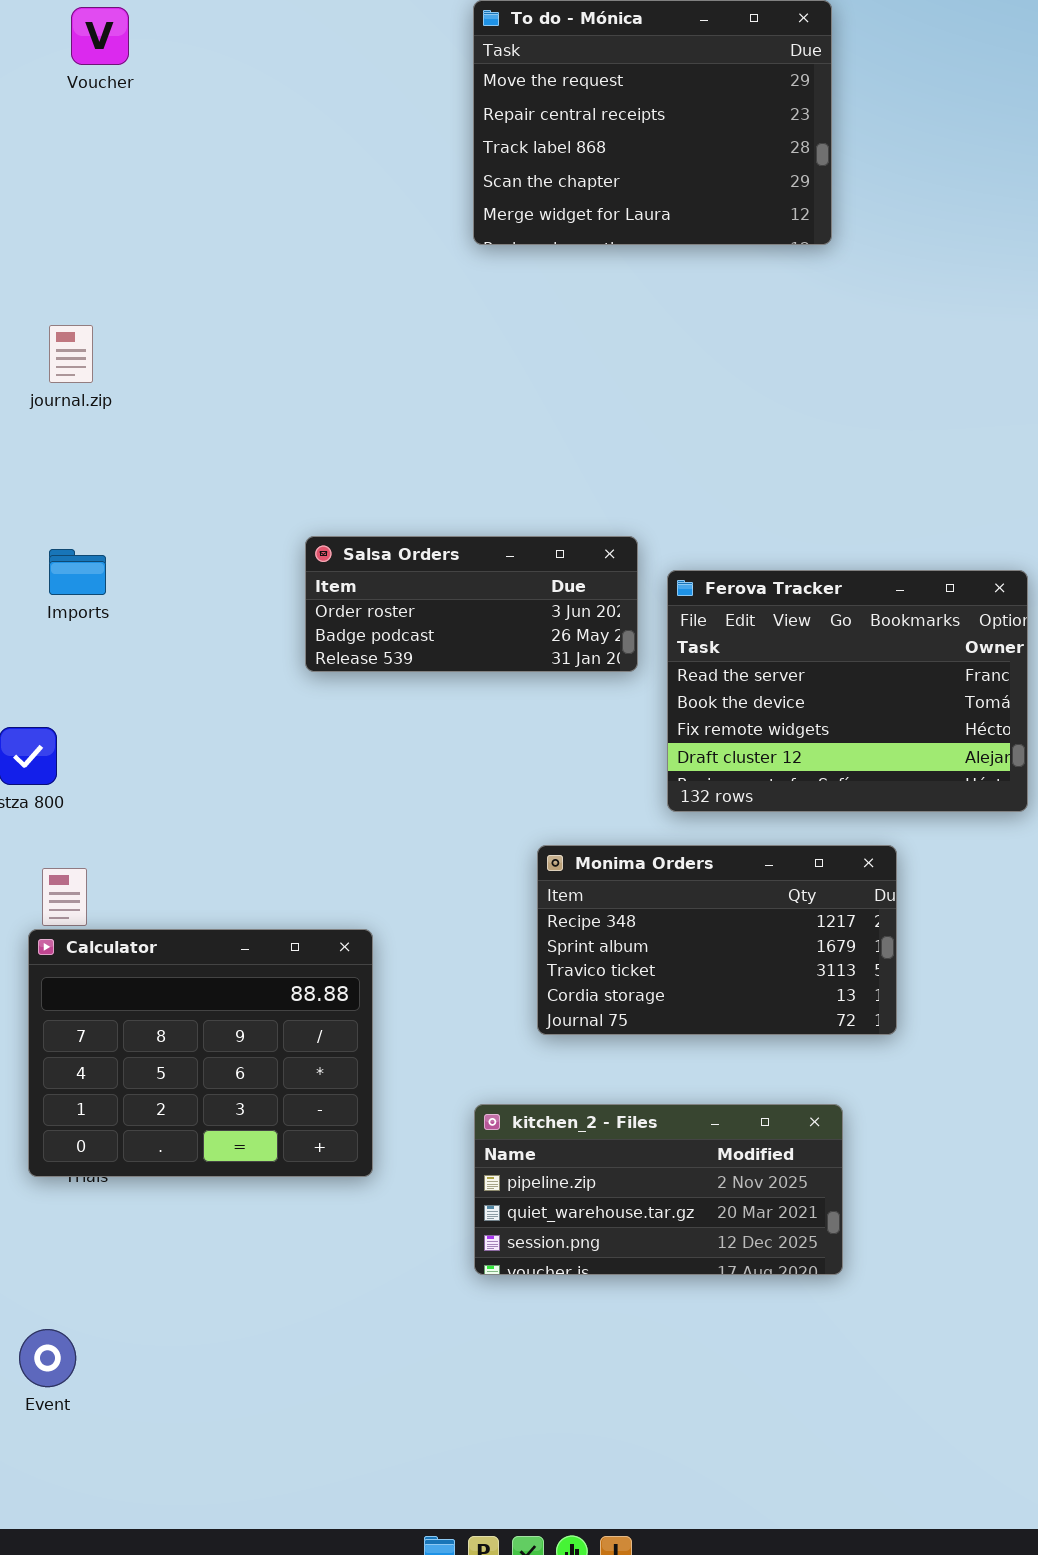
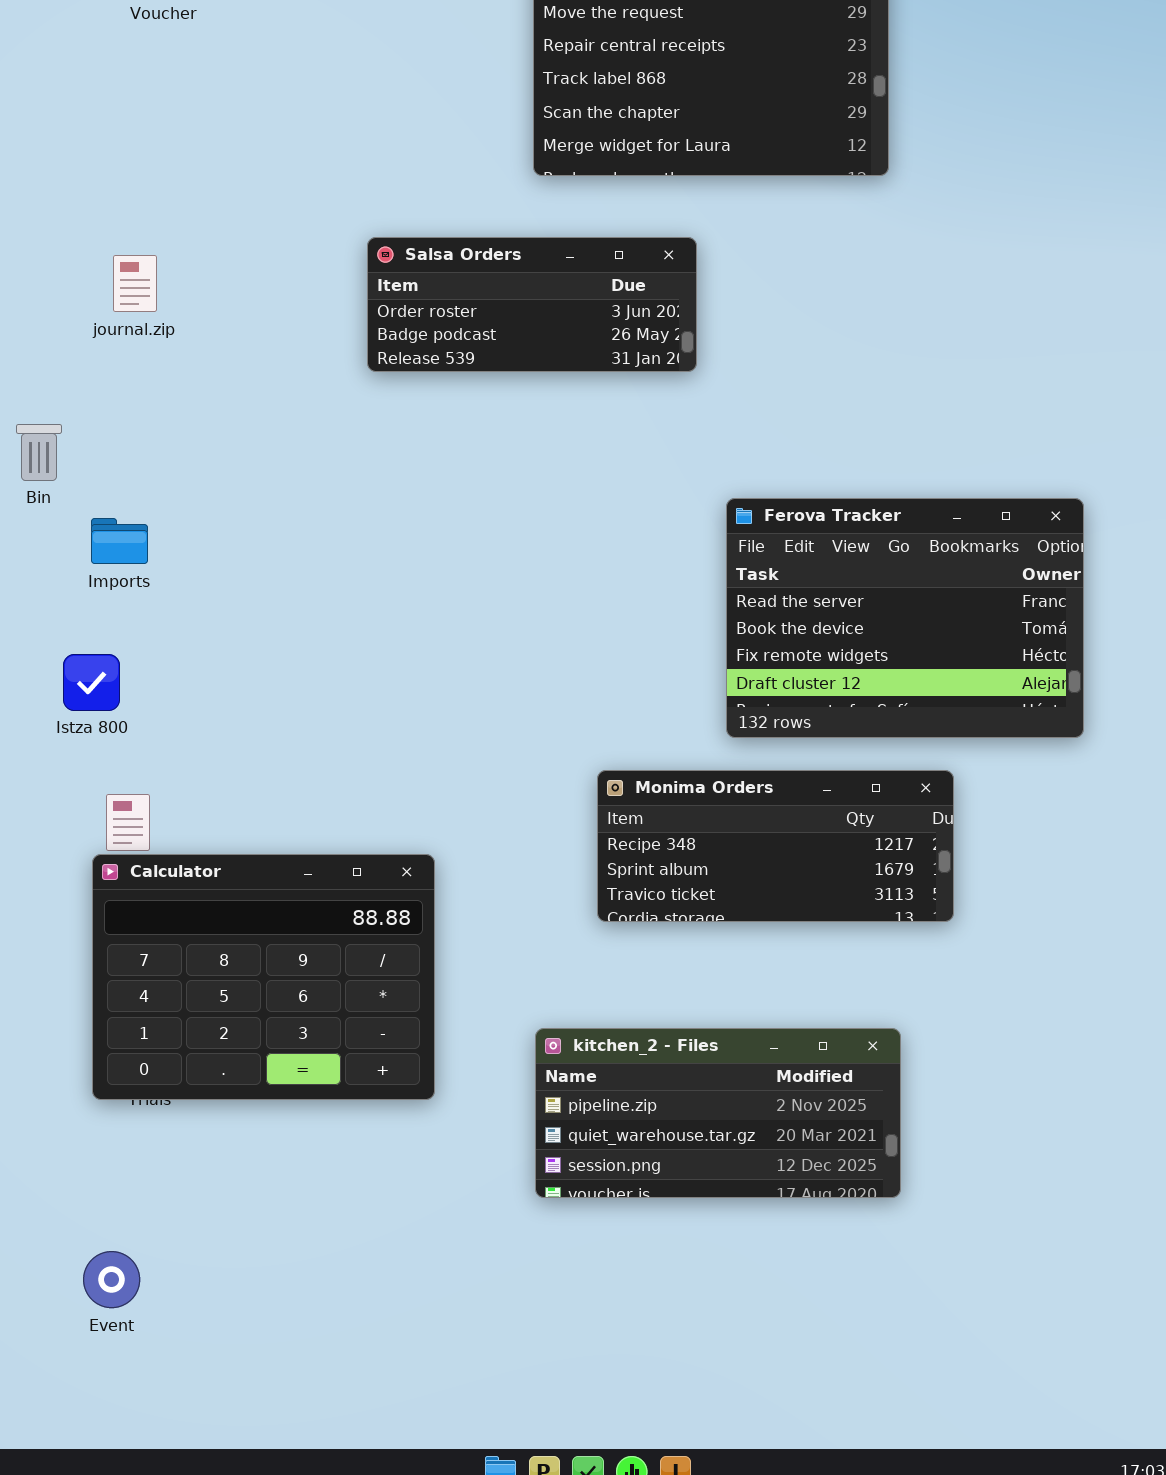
Salsa Orders: [305,536,638,672] -> [367,237,697,372], moved
Imports: [49,549,106,595] -> [91,518,148,564], moved
Monima Orders: [537,845,897,1035] -> [597,770,954,922], resized

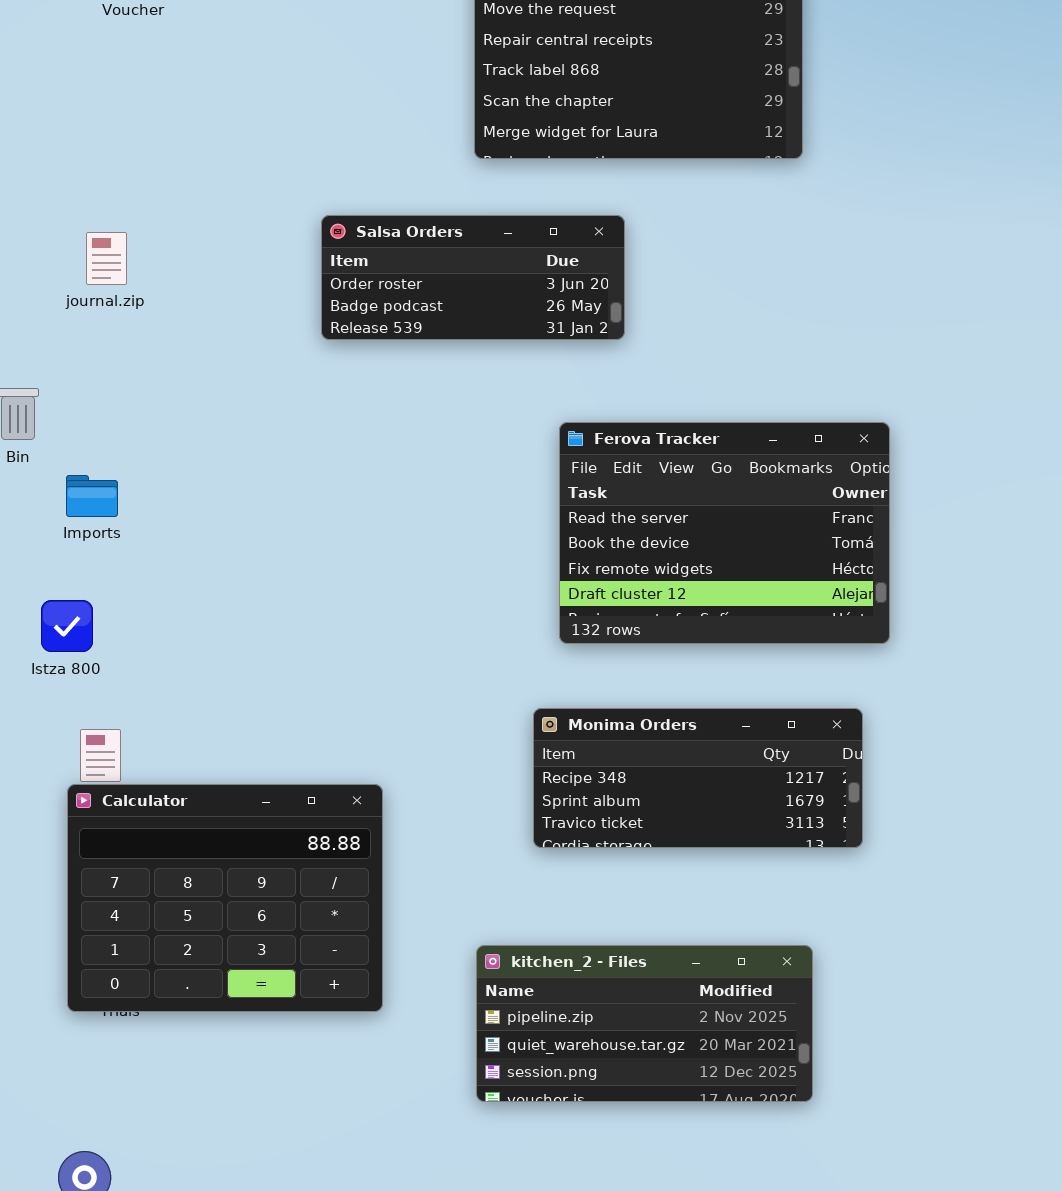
Ferova Tracker: [726,498,1084,738] -> [559,422,890,644], moved

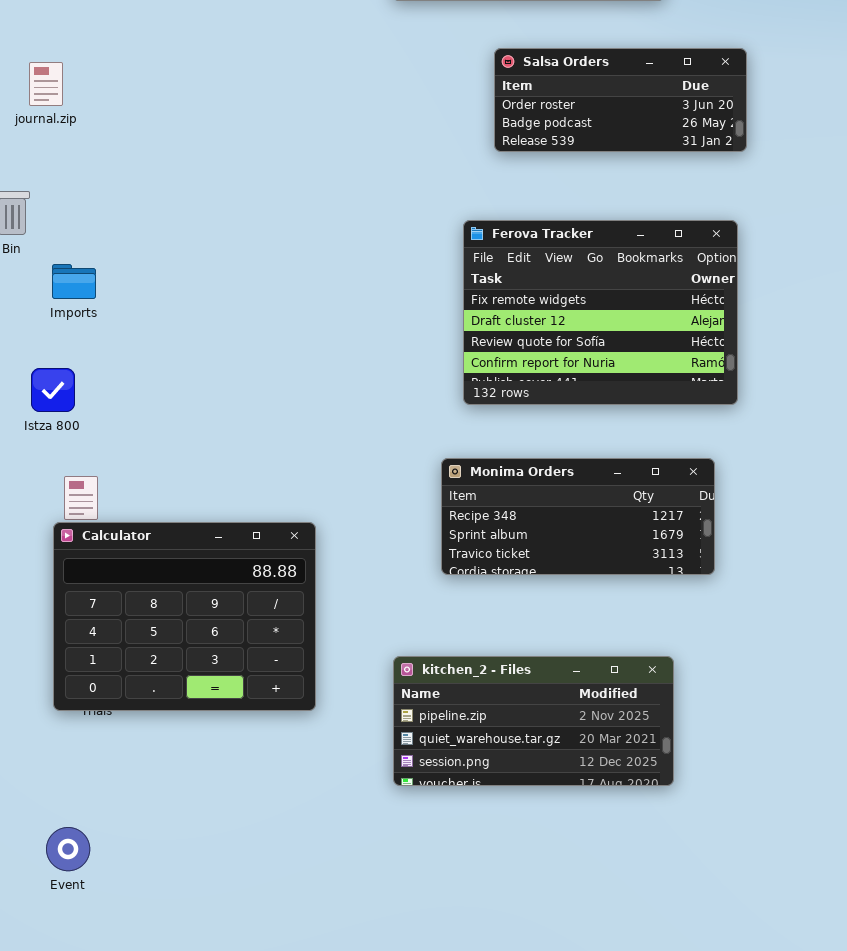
Salsa Orders: [321,215,625,340] -> [494,48,747,152], moved
journal.zip: [86,232,127,285] -> [29,62,63,106], moved
Ferova Tracker: [559,422,890,644] -> [463,220,738,405], scrolled down 2 rows

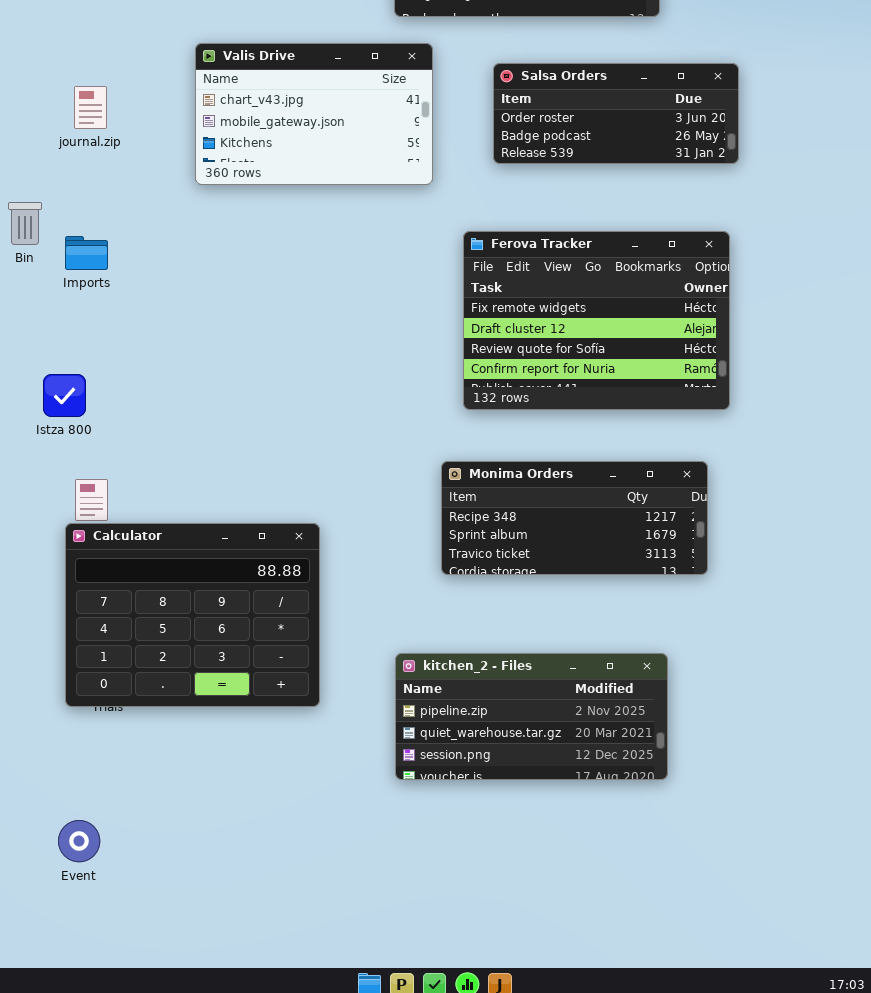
Valis Drive: none -> [195,43,433,185], opened
journal.zip: [29,62,63,106] -> [74,86,107,129], moved
Imports: [52,264,96,299] -> [65,236,108,270], moved

